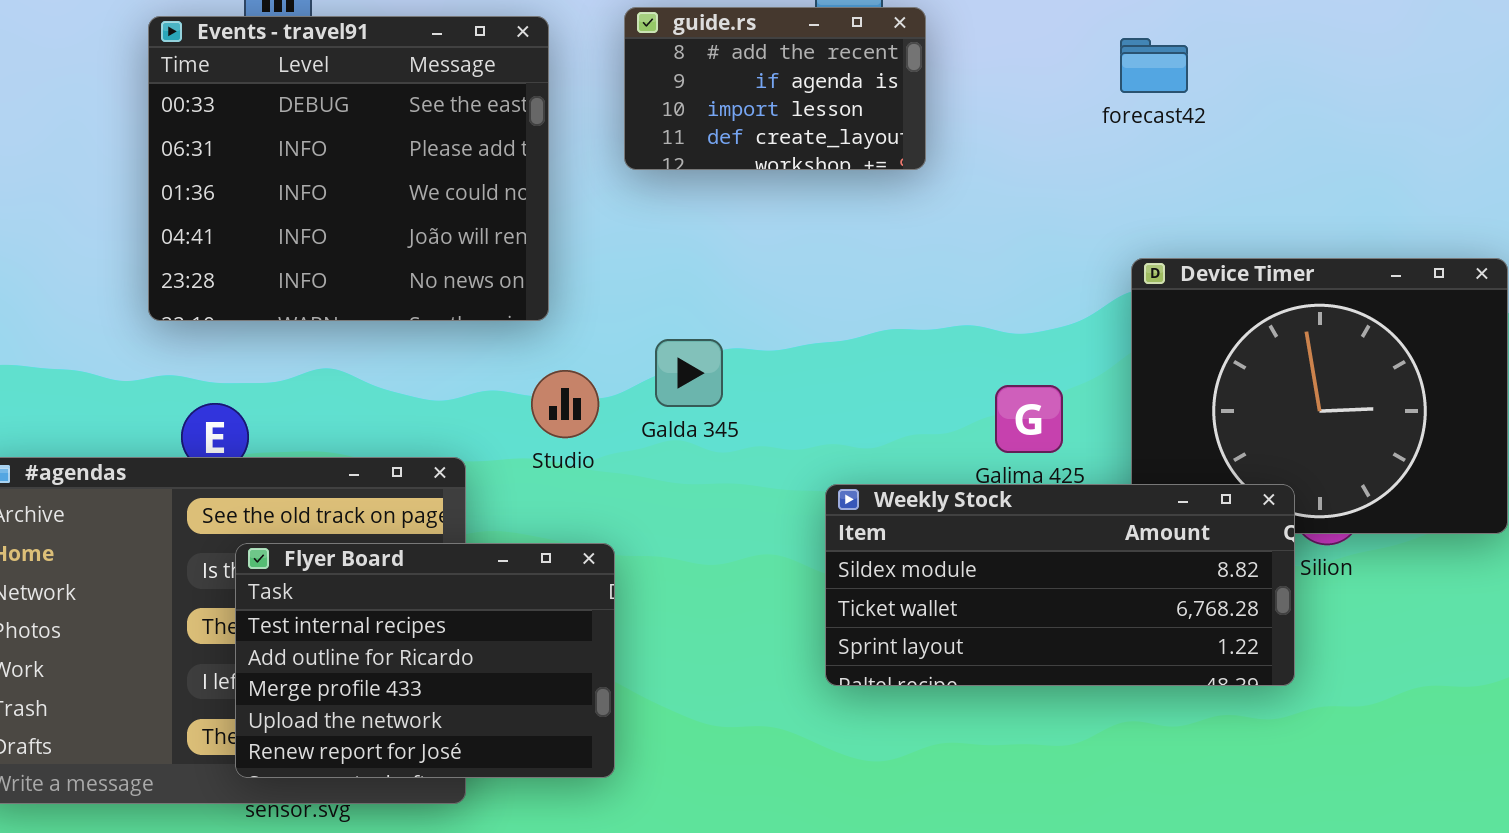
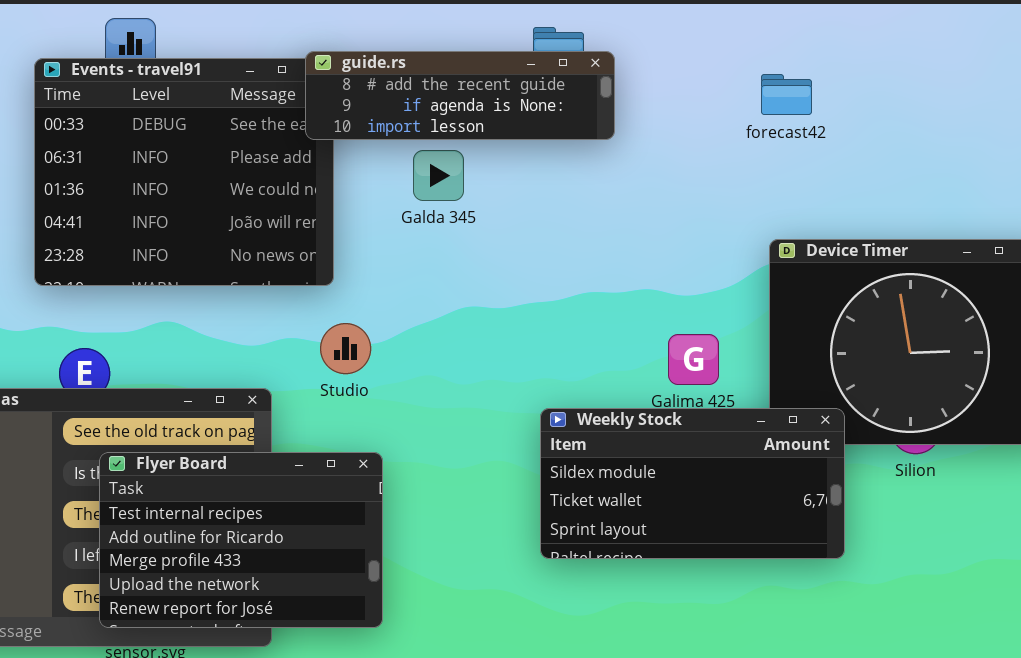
guide.rs: [624,7,926,170] -> [305,51,615,140], resized
Galda 345: [655,339,723,407] -> [413,150,464,201], moved
Weekly Stock: [825,484,1295,686] -> [540,408,845,559], resized

